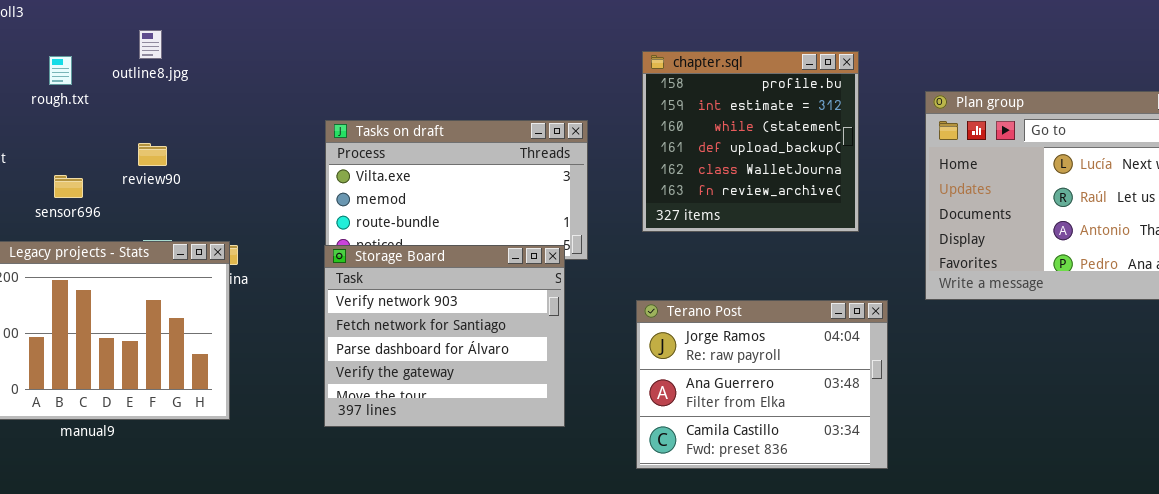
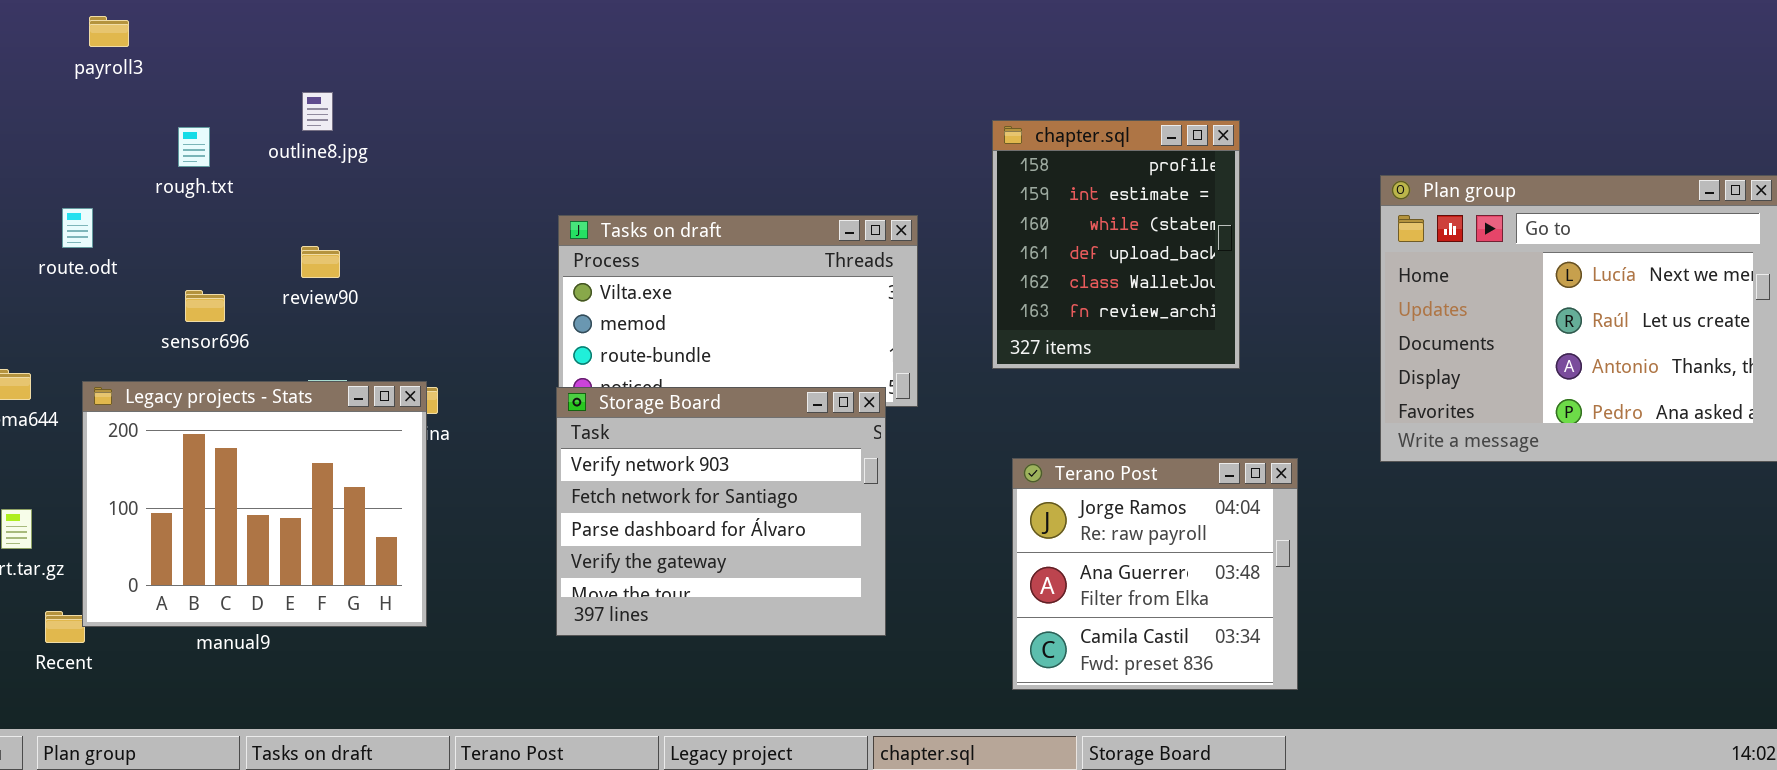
chapter.sql: [642,51,859,232] -> [992,120,1240,369], resized
Terano Post: [636,300,888,469] -> [1012,458,1298,690], moved, resized

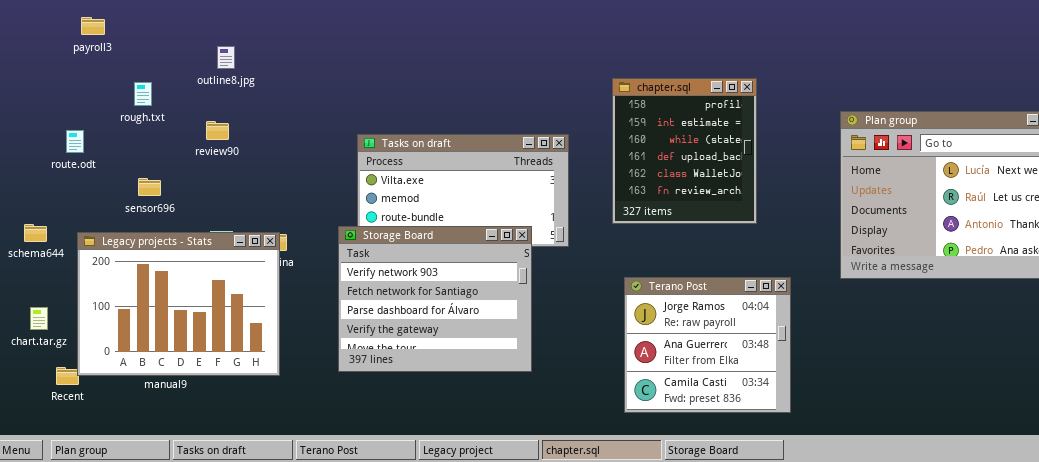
outline8.jpg: [302,92,333,131] -> [217,46,235,69], moved
review90: [301,246,340,278] -> [206,121,229,140], moved
Storage Board: [556,387,886,636] -> [338,226,532,372], moved

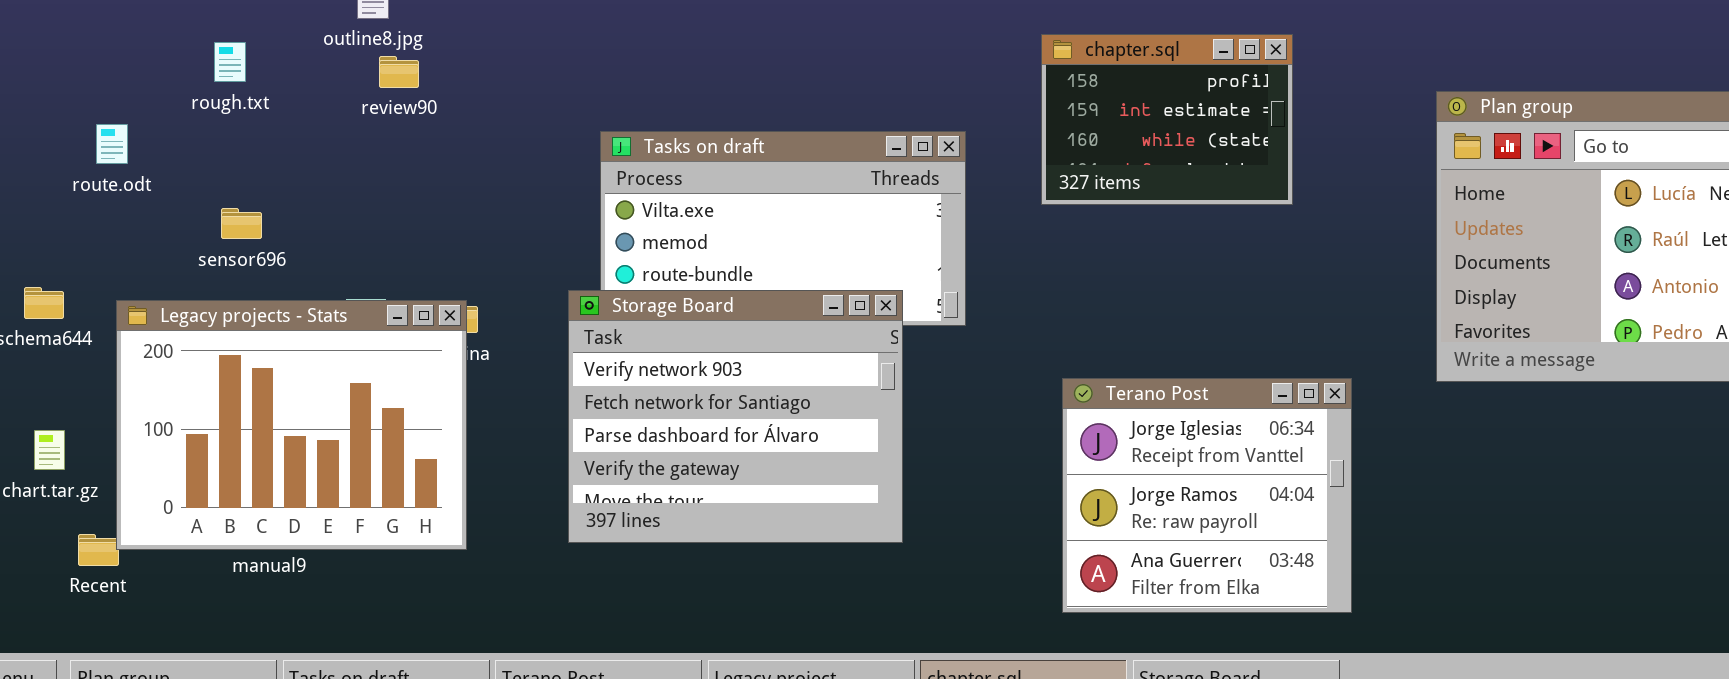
chapter.sql: [612,78,757,224] -> [1041,34,1293,205], resized
review90: [206,121,229,140] -> [379,56,419,88], moved
Terano Post: [624,277,791,413] -> [1062,378,1352,613], scrolled up 1 row

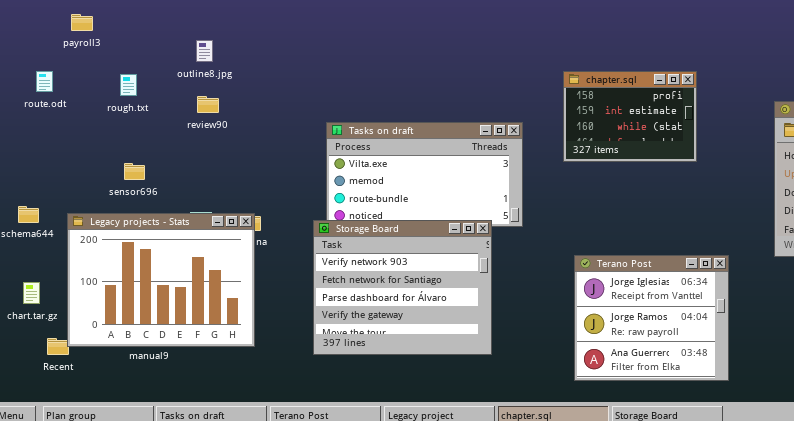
review90: [379,56,419,88] -> [197,96,219,113], moved
route.odt: [96,124,128,164] -> [36,71,53,92], moved
Storage Board: [568,290,903,543] -> [313,220,492,355], moved

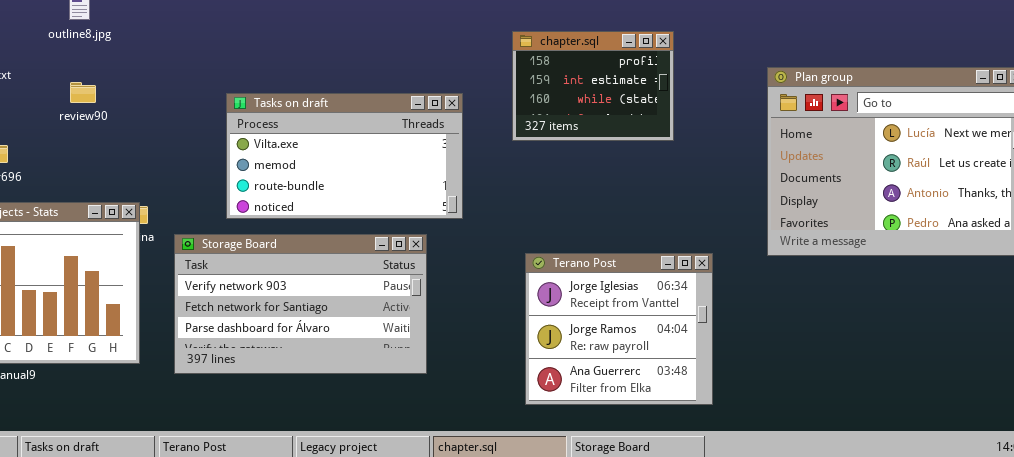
review90: [197,96,219,113] -> [70,82,96,103], moved
Storage Board: [313,220,492,355] -> [174,234,427,374], resized

